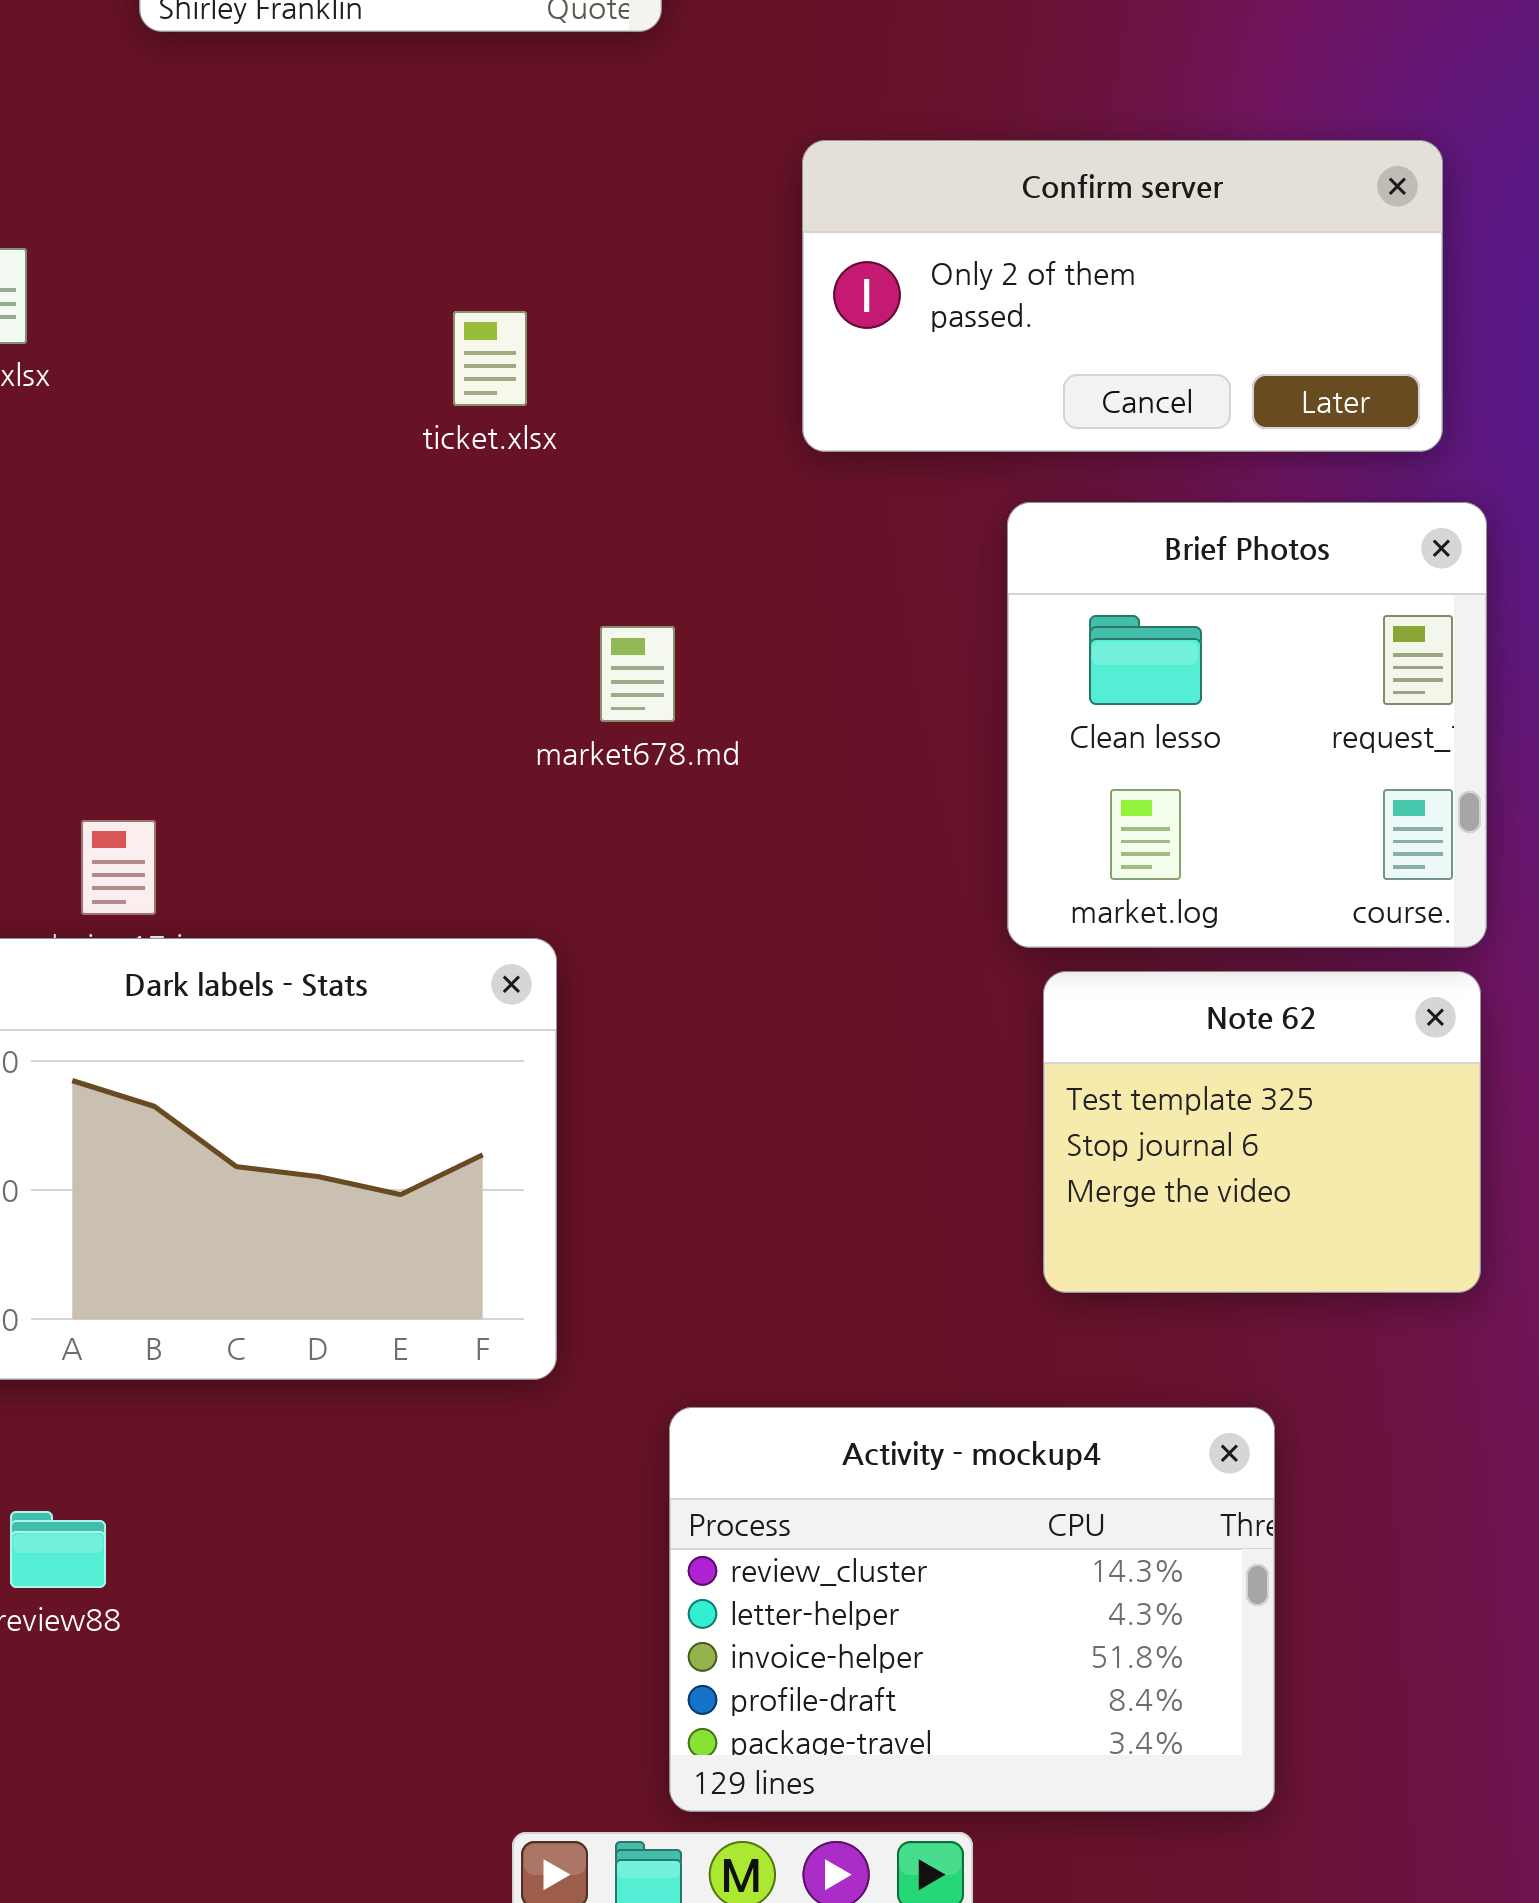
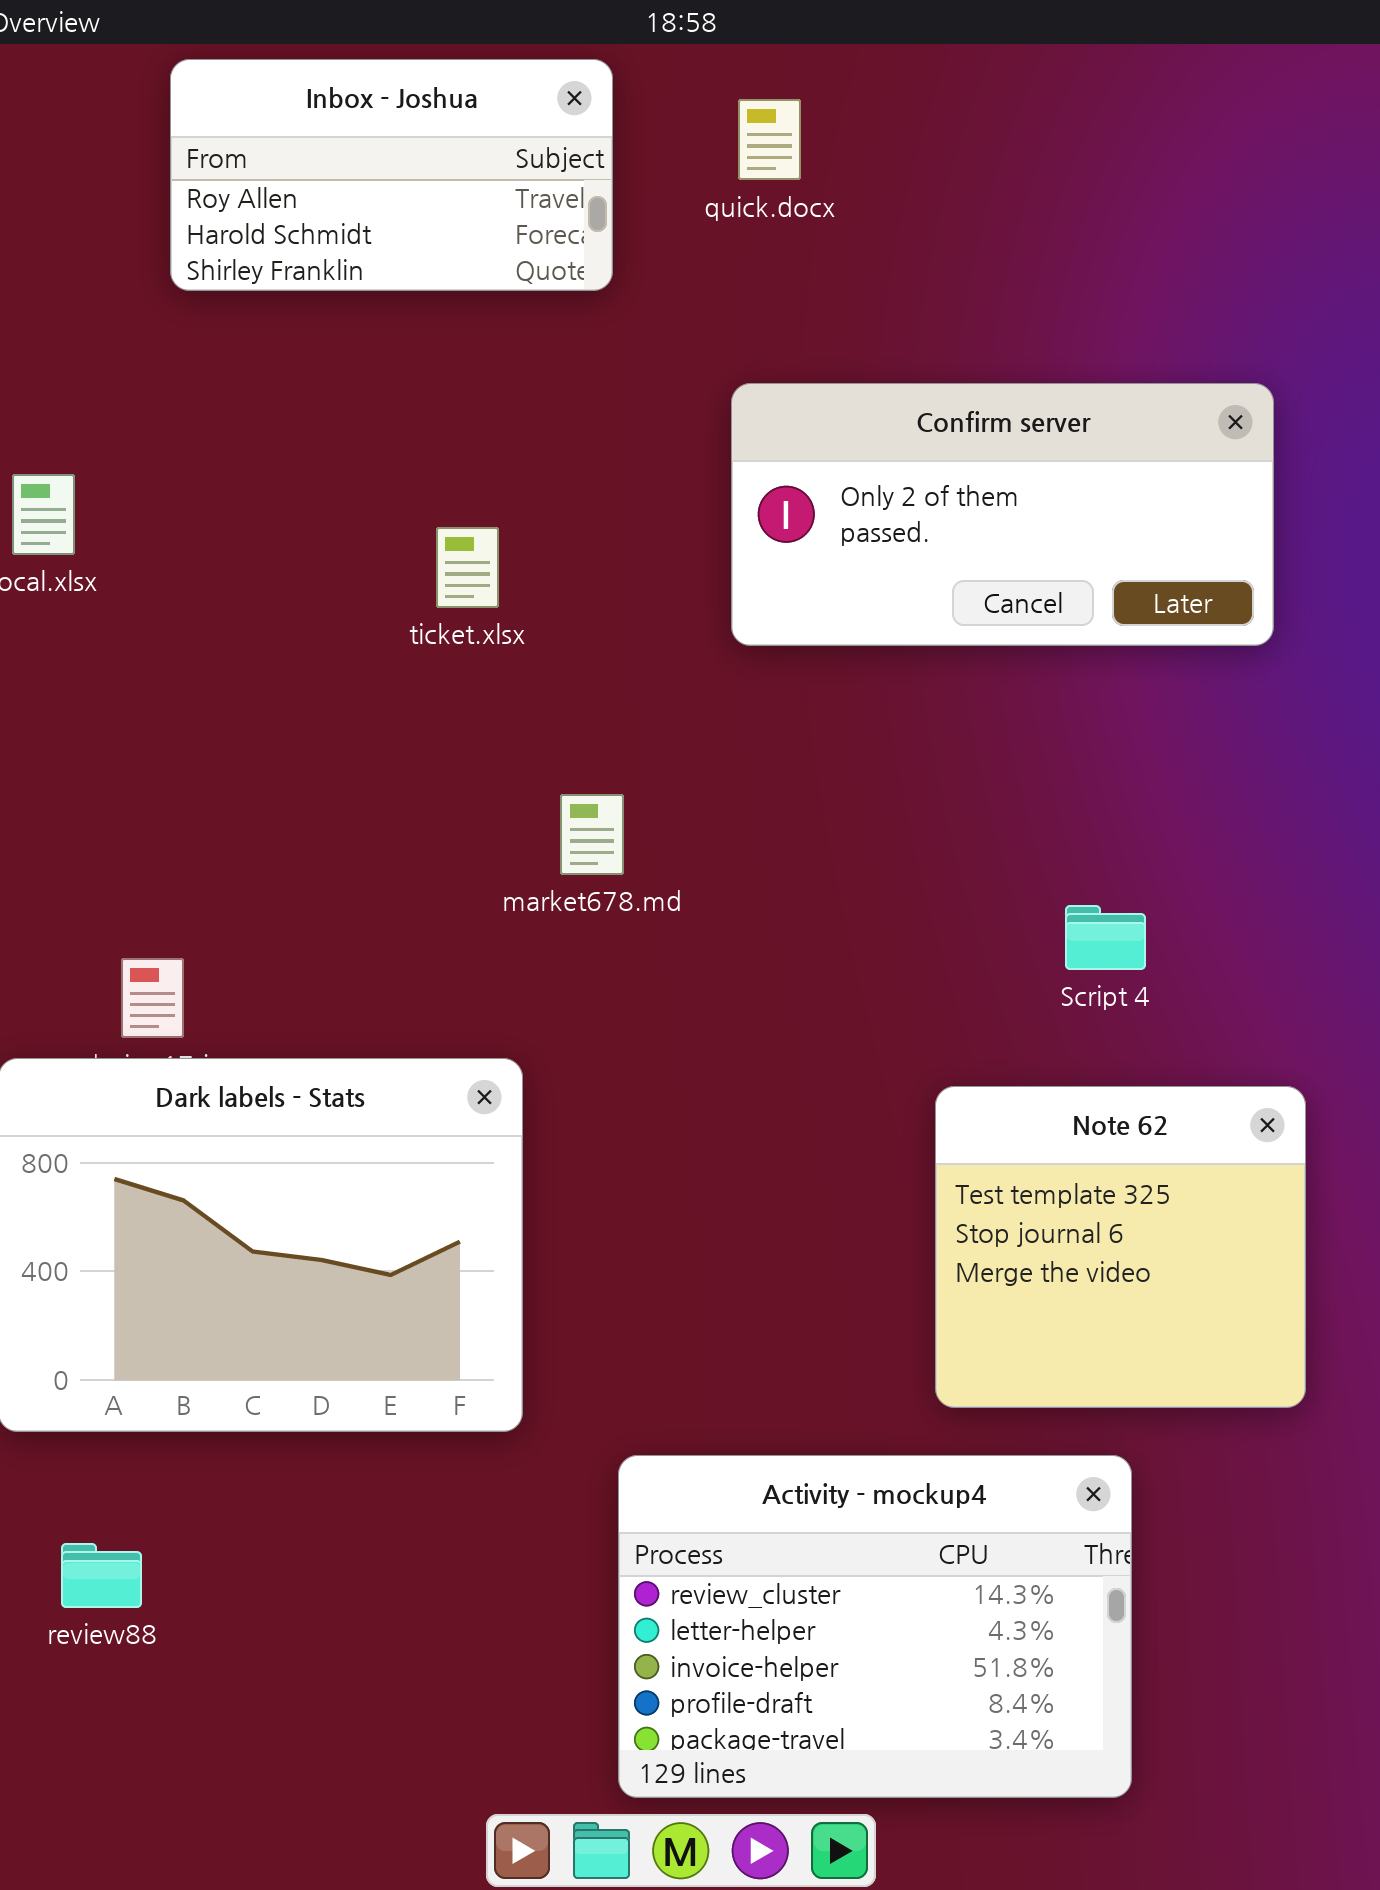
Brief Photos: [1007,502,1487,948] -> none, closed
Note 62: [1043,971,1481,1293] -> [935,1086,1306,1408], resized

